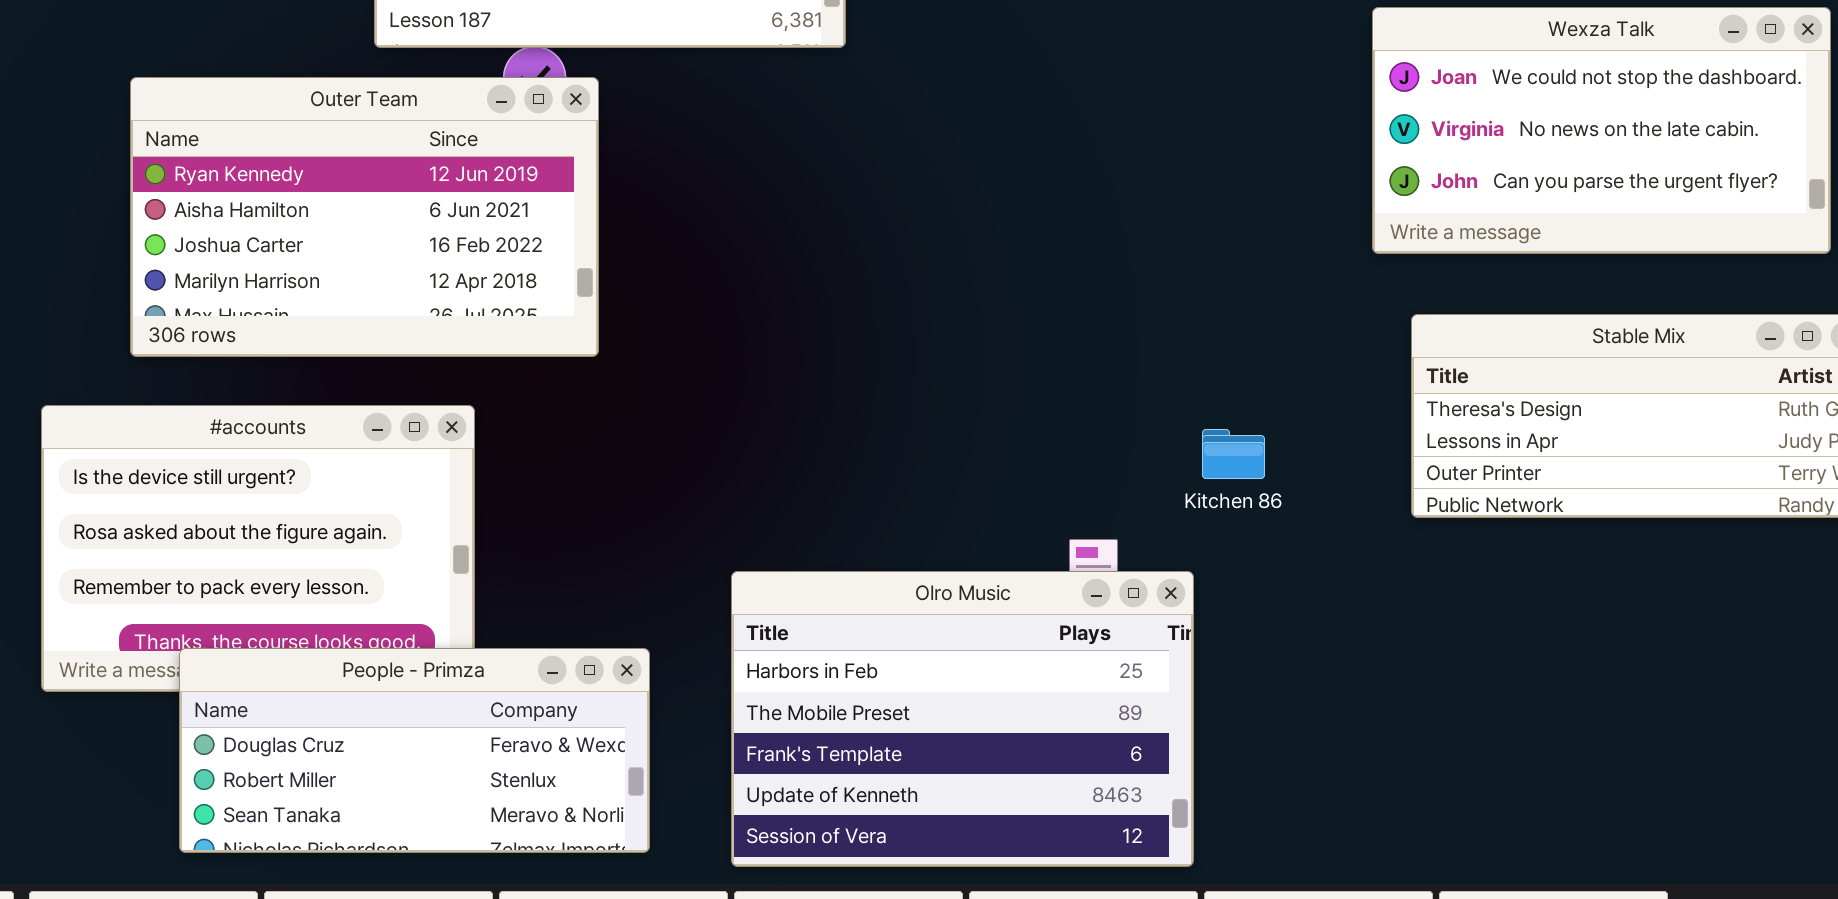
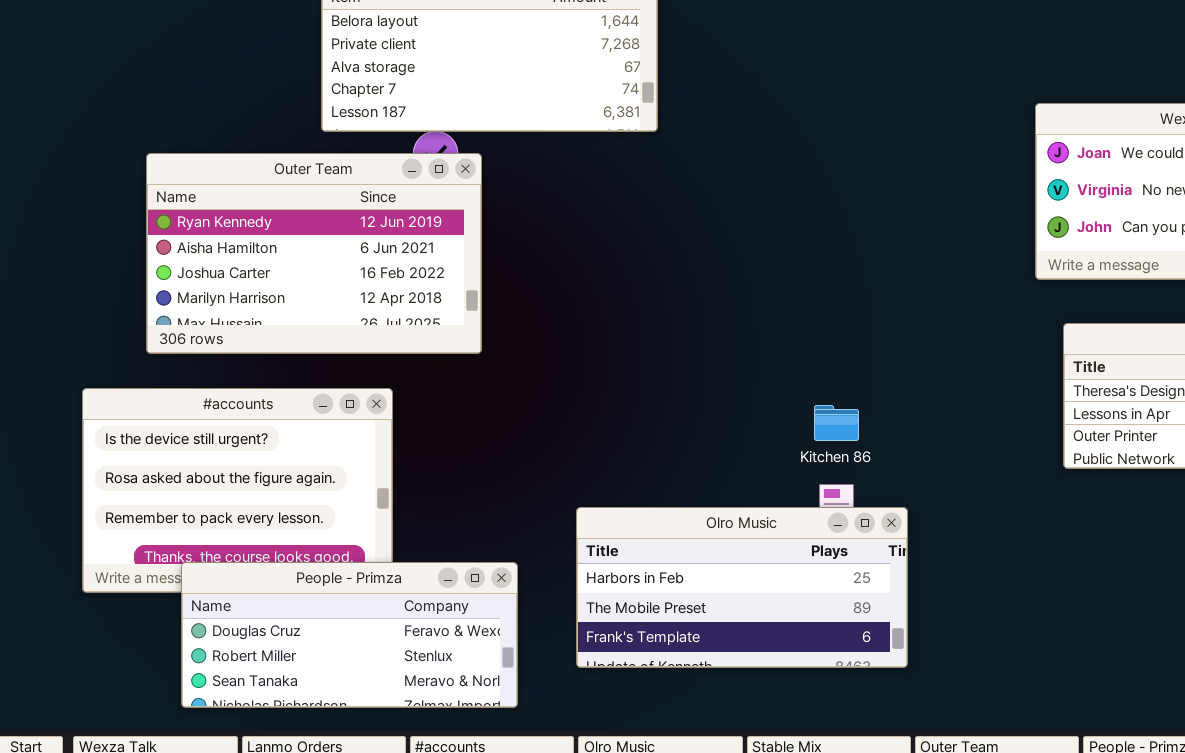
Kitchen 86: [1202,429,1265,479] -> [814,405,859,441], moved
Olro Music: [731,571,1194,867] -> [576,507,908,668], resized

